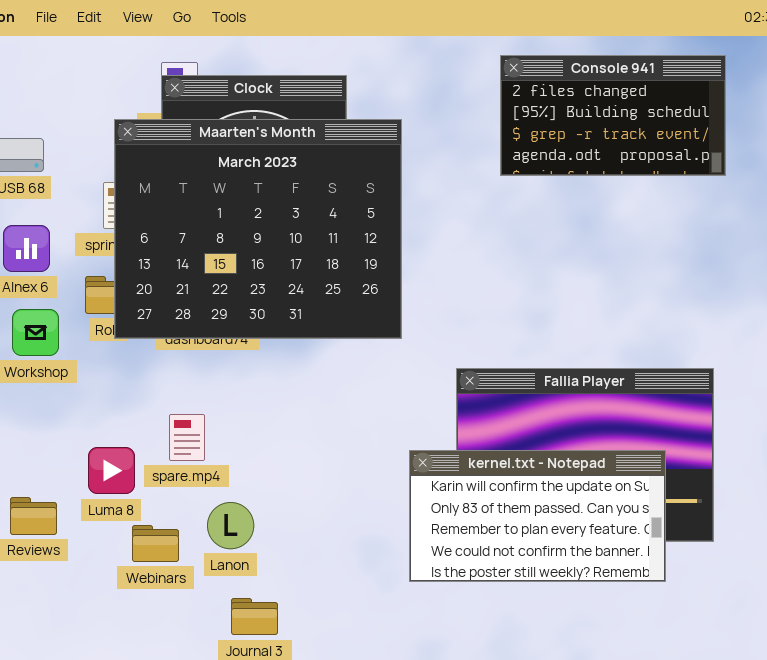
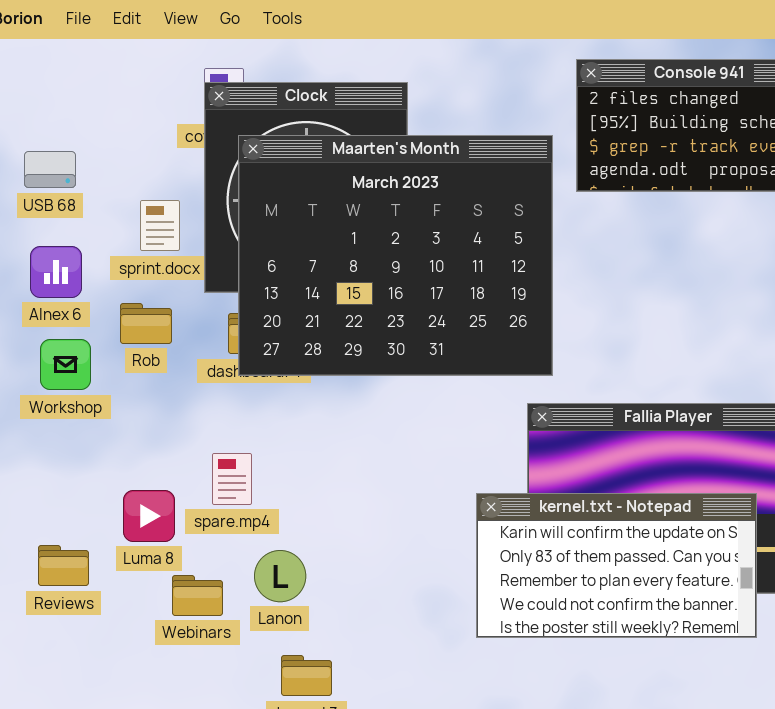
Maarten's Month: [114,119,402,339] -> [238,135,553,376], moved

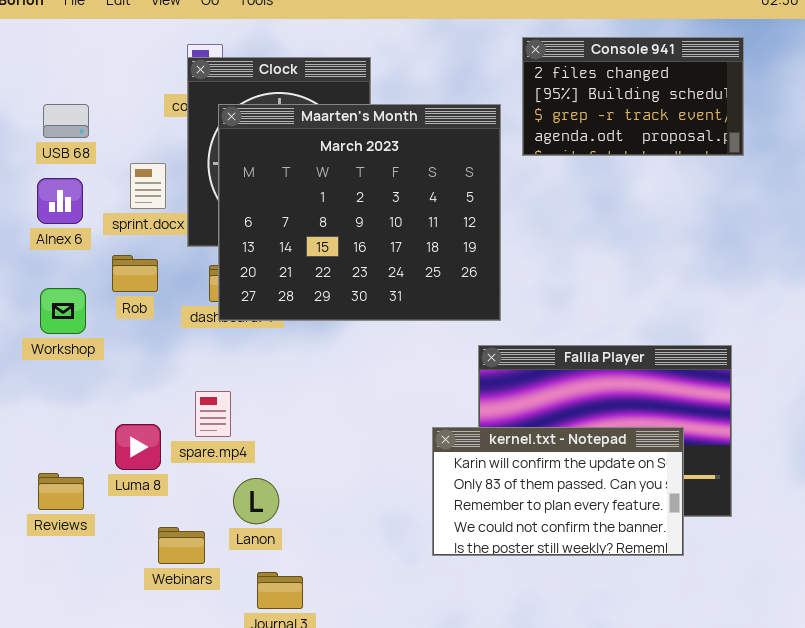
USB 68: [24,151,76,188] -> [43,104,89,138], moved
Alnex 6: [30,246,82,298] -> [37,178,83,224], moved
Webinars: [172,575,223,616] -> [158,527,205,564], moved

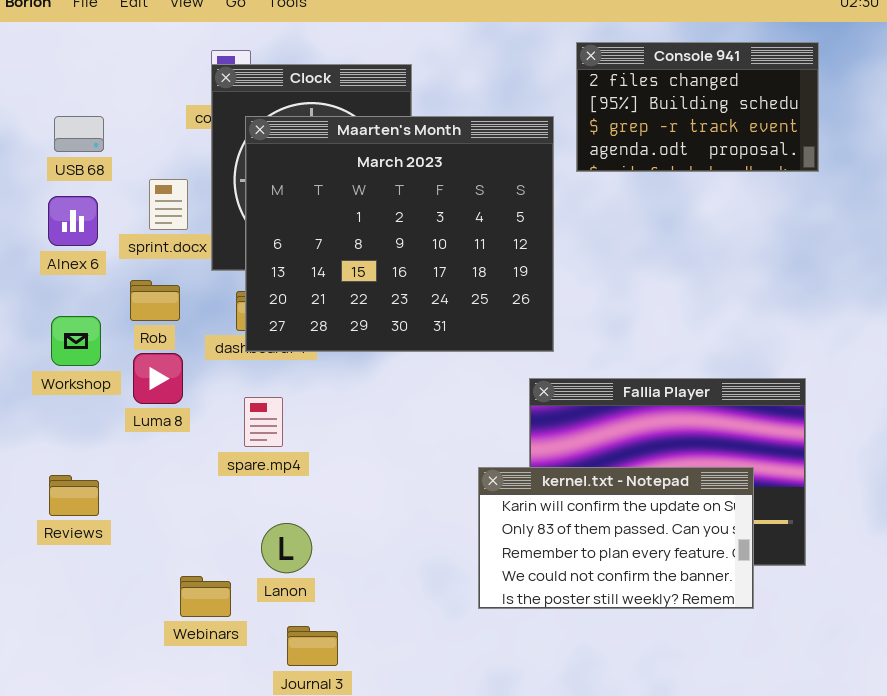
spare.mp4: [195,391,231,437] -> [244,397,283,447], moved
Luma 8: [115,424,161,470] -> [133,353,183,404], moved
Reviews: [38,473,84,510] -> [49,475,99,516], moved

